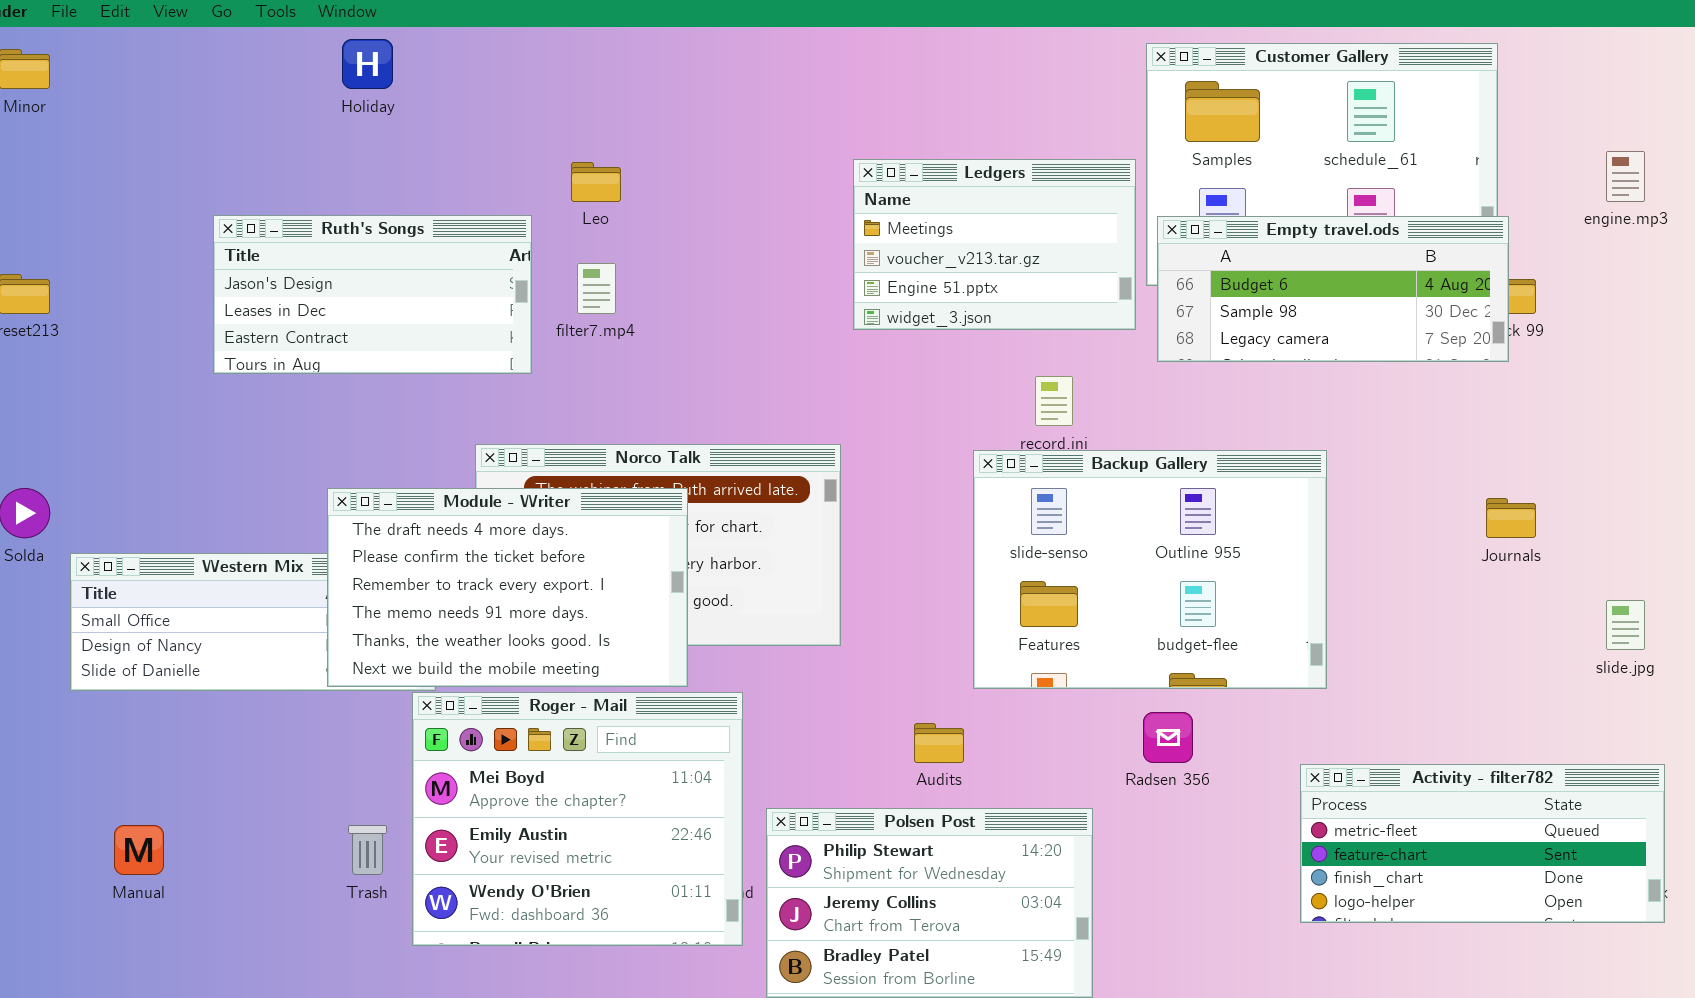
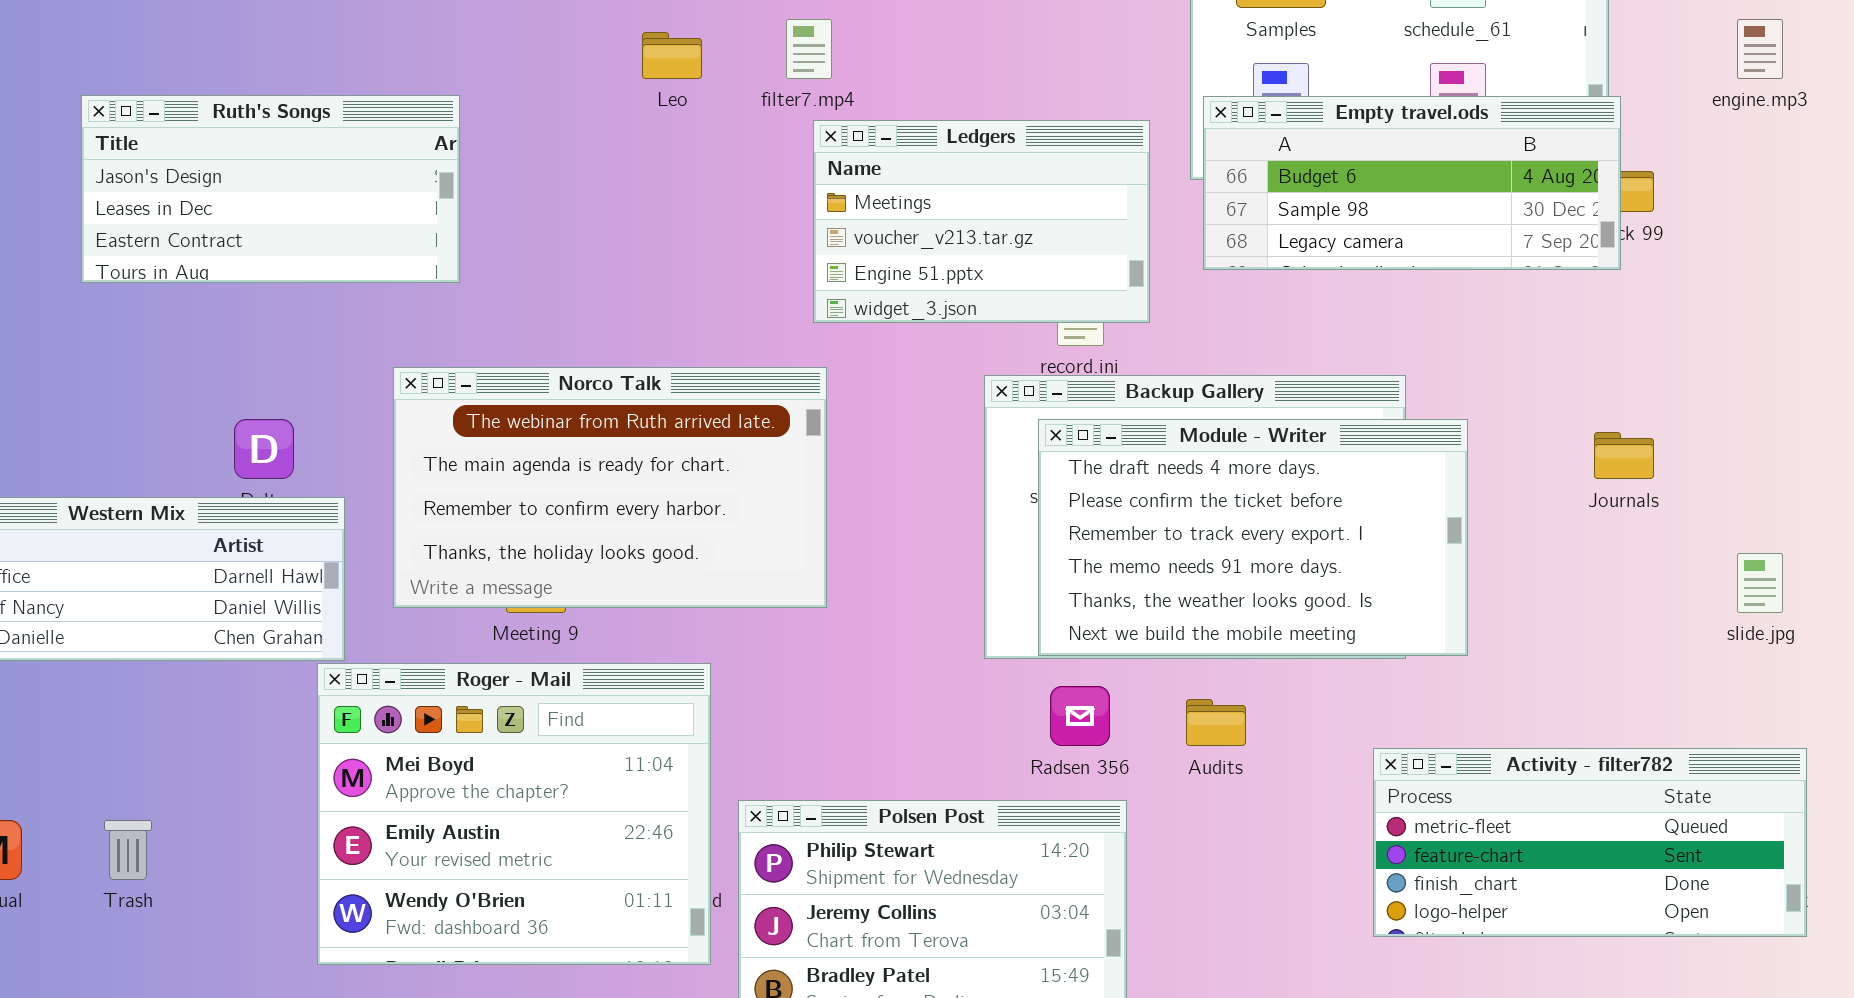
Ledgers: [853,159,1136,330] -> [813,120,1150,323], moved
Leo: [571,162,621,202] -> [642,32,702,79], moved
filter7.mp4: [577,263,616,314] -> [786,19,832,79], moved
Module - Writer: [327,488,688,687] -> [1038,419,1468,656], moved
Radsen 356: [1143,712,1193,763] -> [1050,686,1110,746], moved
Audits: [914,723,964,763] -> [1186,699,1246,746], moved
Trash: [348,825,387,875] -> [104,820,152,880], moved

